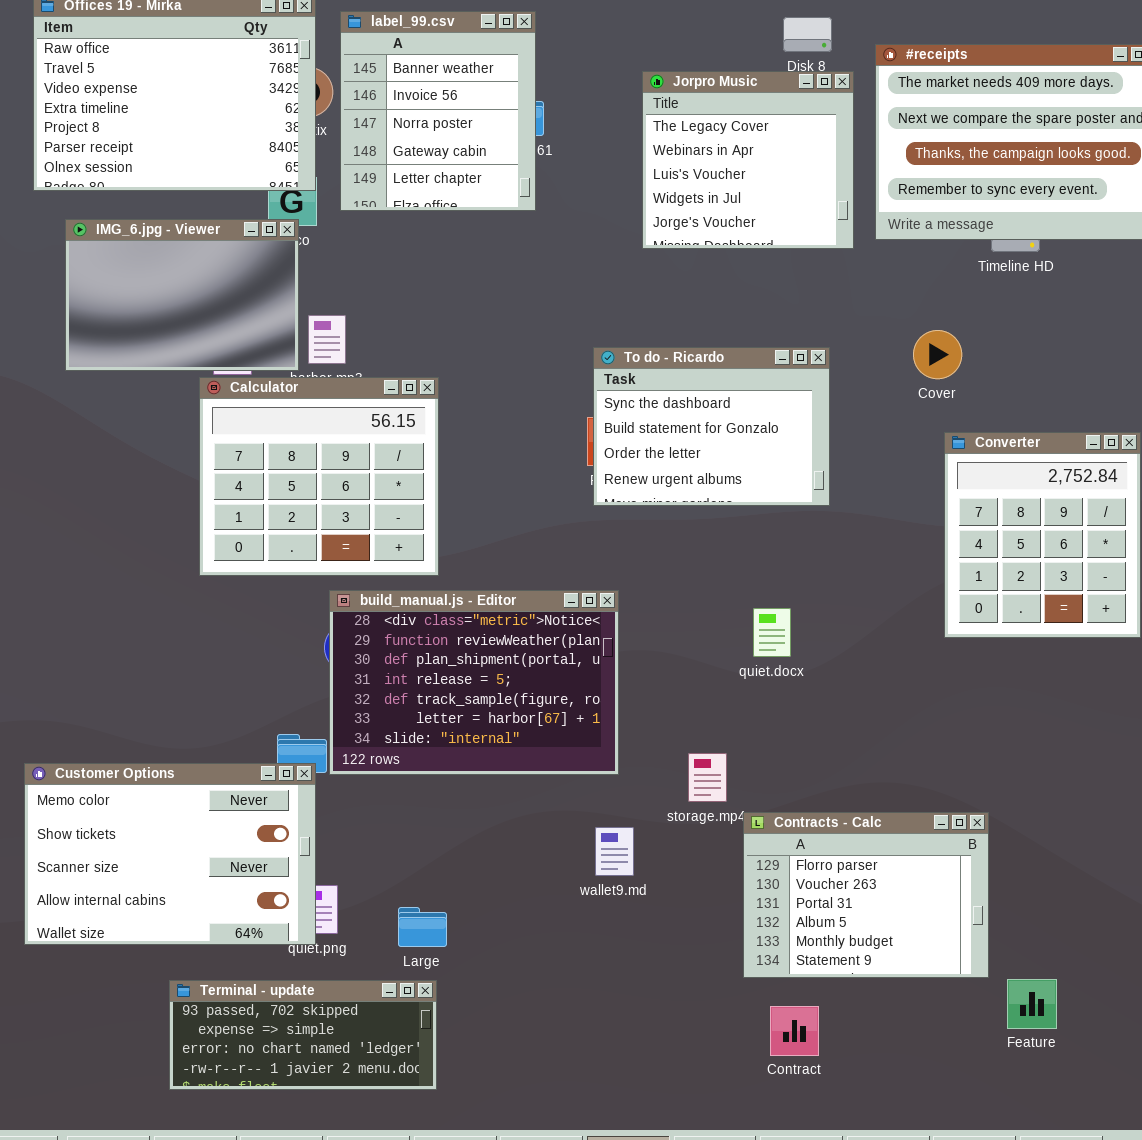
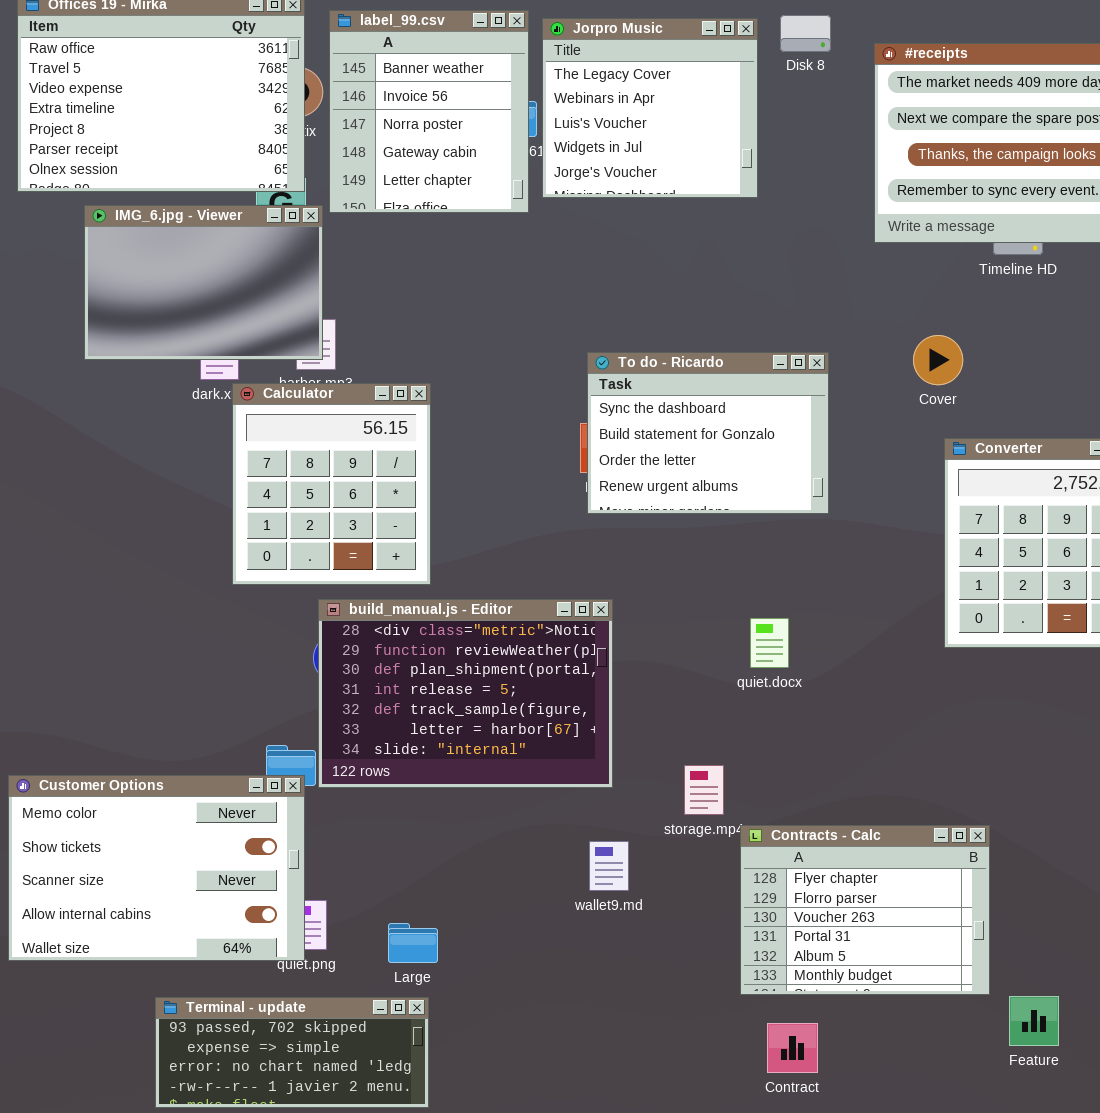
Jorpro Music: [642,71,854,249] -> [542,18,758,198], moved
IMG_6.jpg - Viewer: [65,219,299,371] -> [84,205,323,360], moved
Calculator: [199,377,439,576] -> [232,383,431,585], resized
Contracts - Calc: [743,812,989,978] -> [740,825,990,995], scrolled up 1 row

